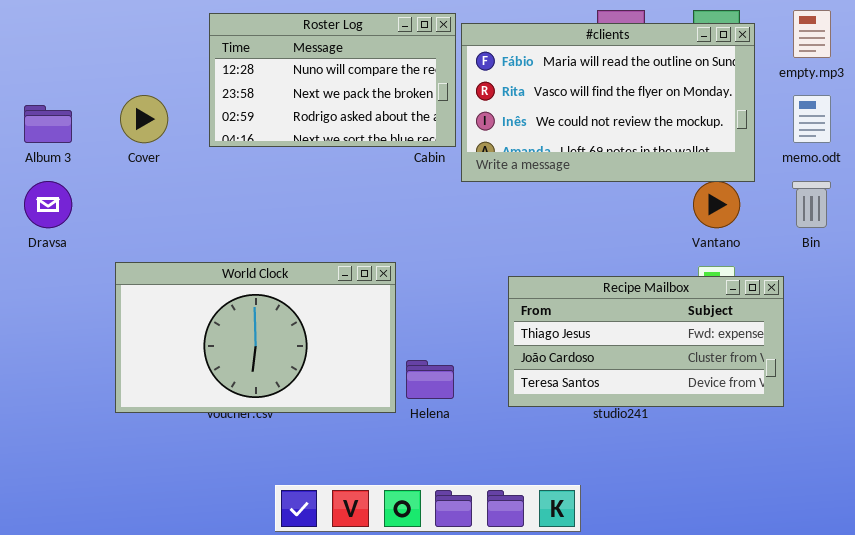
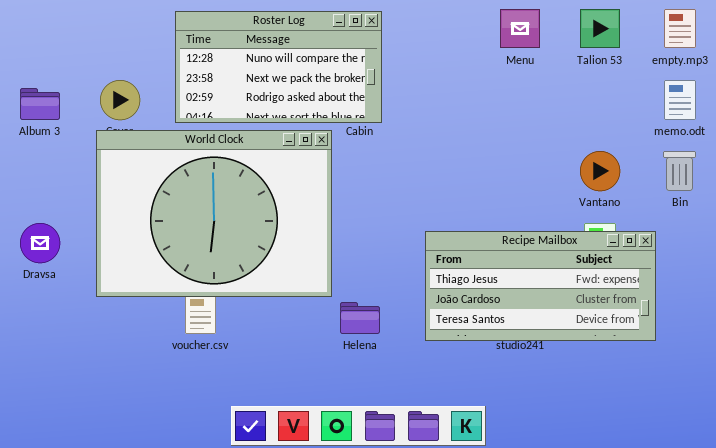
#clients: [461,23,755,182] -> none, closed
Dravsa: [24,181,72,228] -> [20,223,60,263], moved
World Clock: [115,262,396,413] -> [96,130,332,297], moved, resized

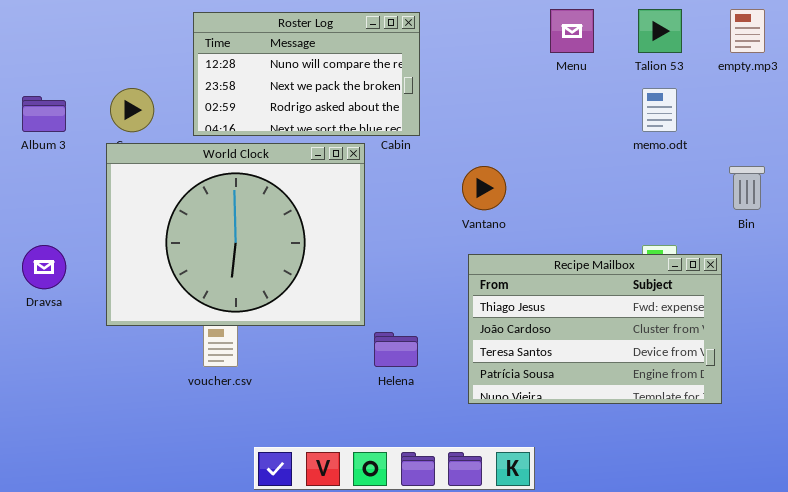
memo.odt: [664,80,696,120] -> [642,88,677,132], moved
Vantano: [580,151,620,191] -> [462,166,506,210], moved
Recipe Mailbox: [425,231,656,341] -> [468,254,722,404], resized

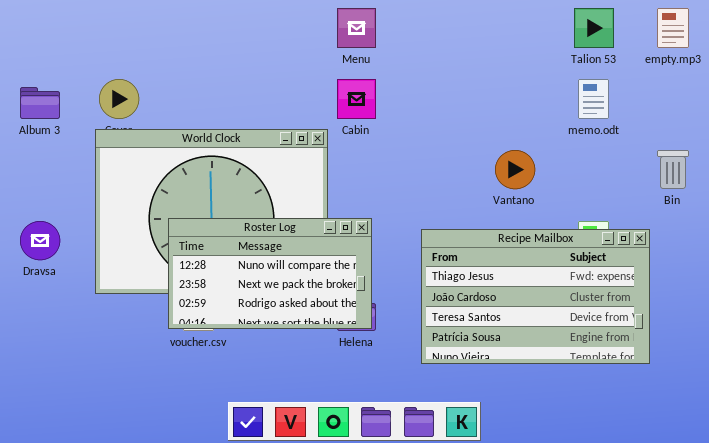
Menu: [550,9,594,53] -> [337,8,376,48], moved
Roster Log: [193,12,420,136] -> [168,218,372,329], moved
Vantano: [462,166,506,210] -> [495,150,535,189], moved

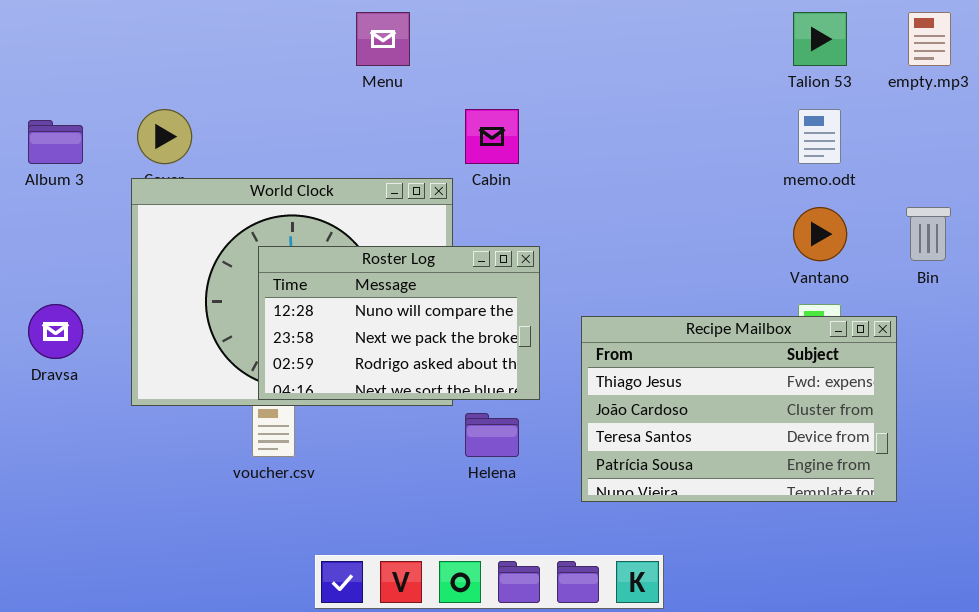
Menu: [337,8,376,48] -> [356,12,410,66], moved
Vantano: [495,150,535,189] -> [793,207,847,261], moved
Roster Log: [168,218,372,329] -> [258,246,540,400], moved

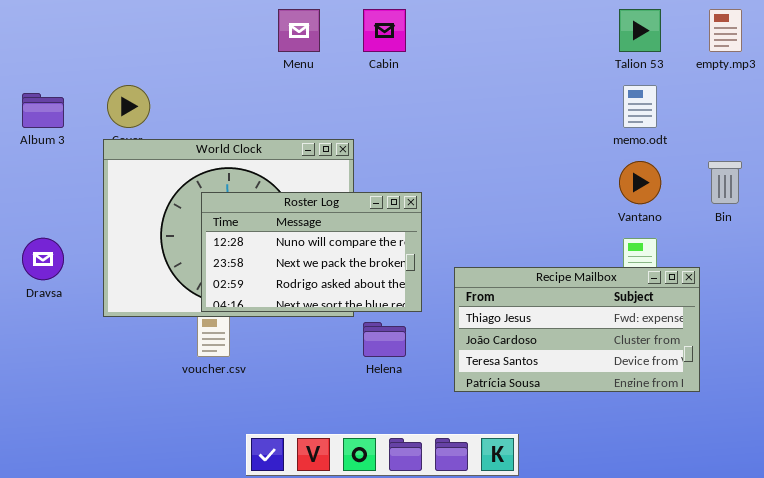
Cabin: [465,109,519,164] -> [363,9,406,52], moved
Recipe Mailbox: [581,316,897,502] -> [454,267,700,392], resized

